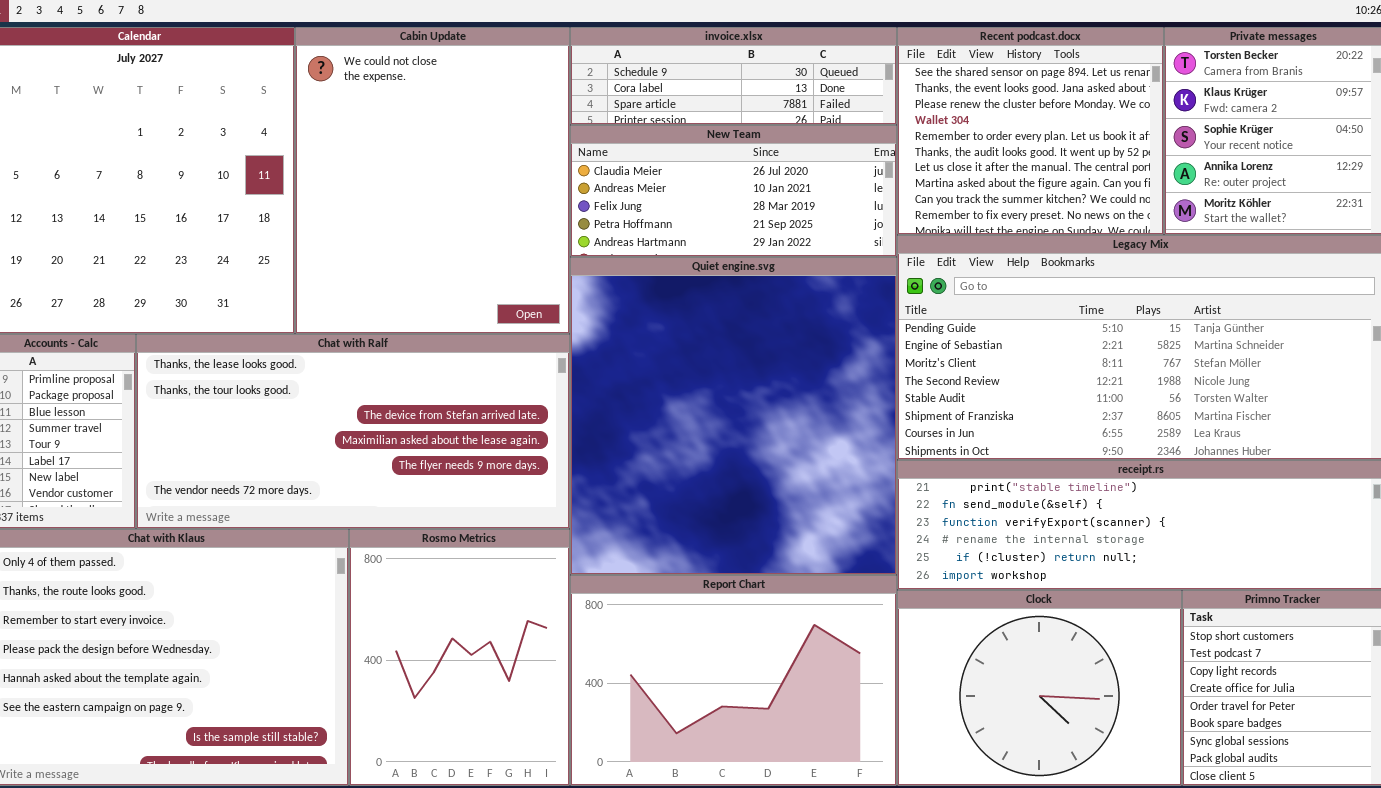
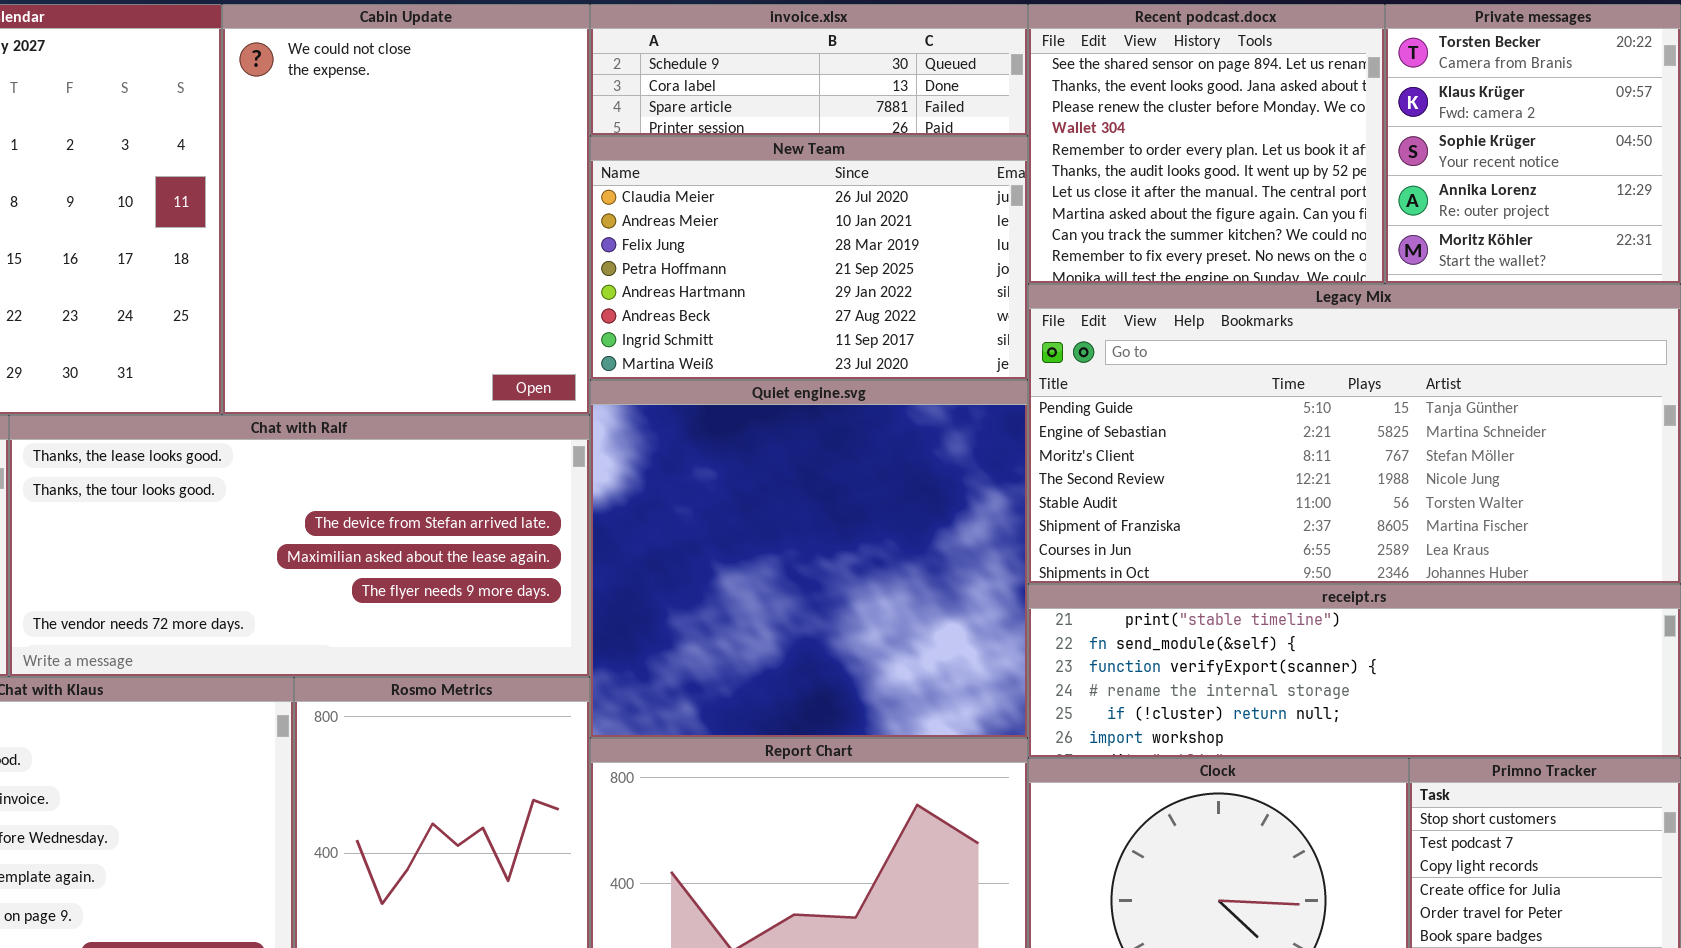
New Team: [570,125,897,257] -> [590,136,1028,380], resized
Quiet engine.svg: [570,257,897,575] -> [590,380,1028,738], resized

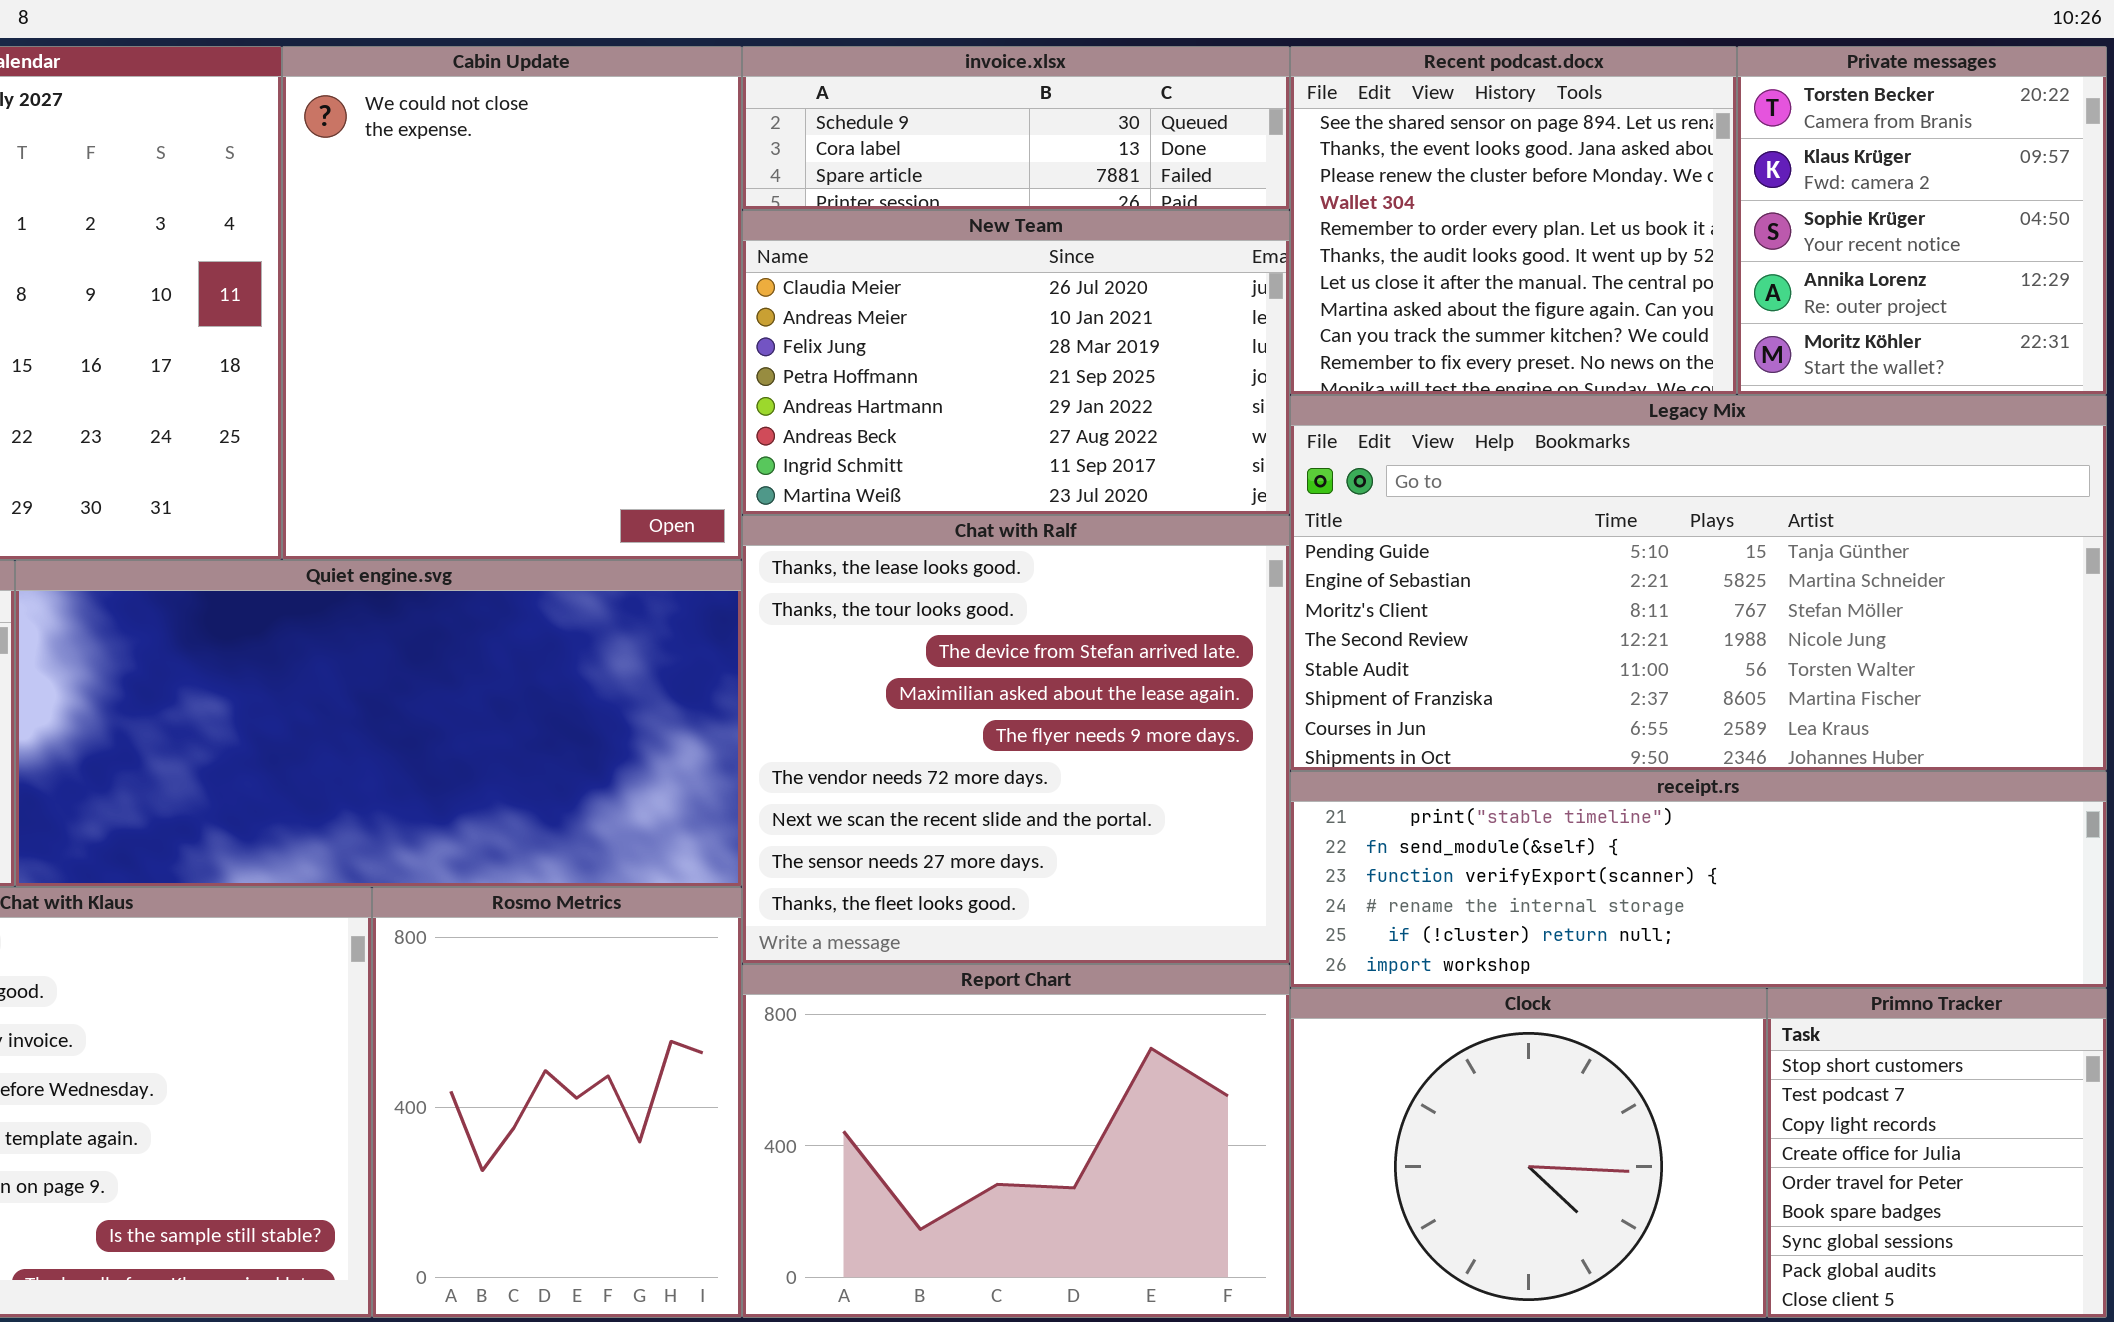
Quiet engine.svg: [590,380,1028,738] -> [15,560,742,887], moved, resized
Chat with Ralf: [9,415,590,677] -> [742,515,1290,964], moved, resized

